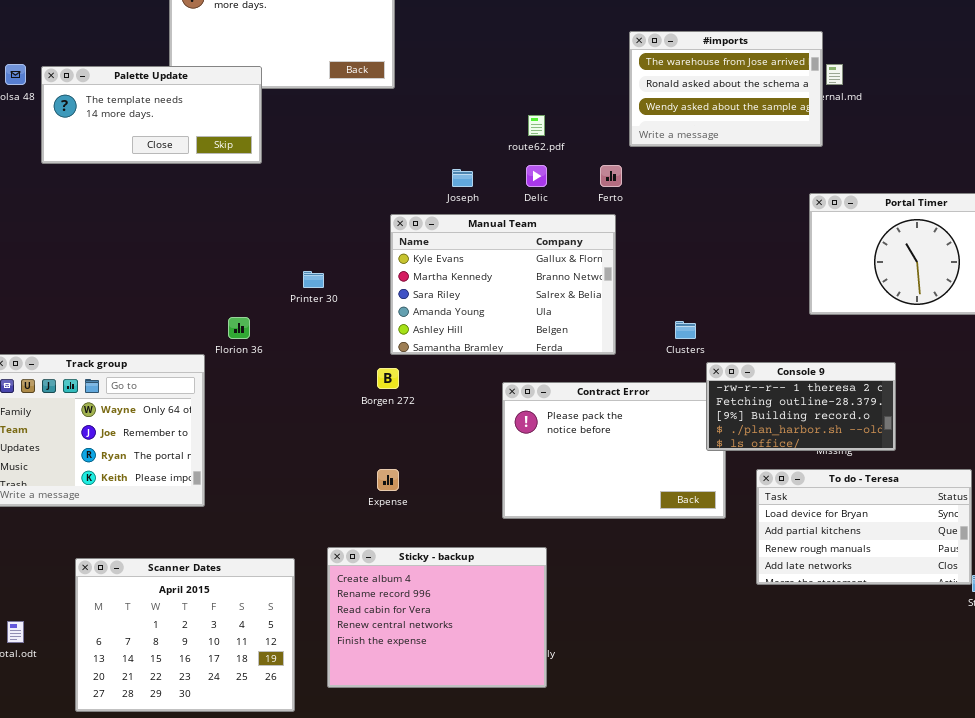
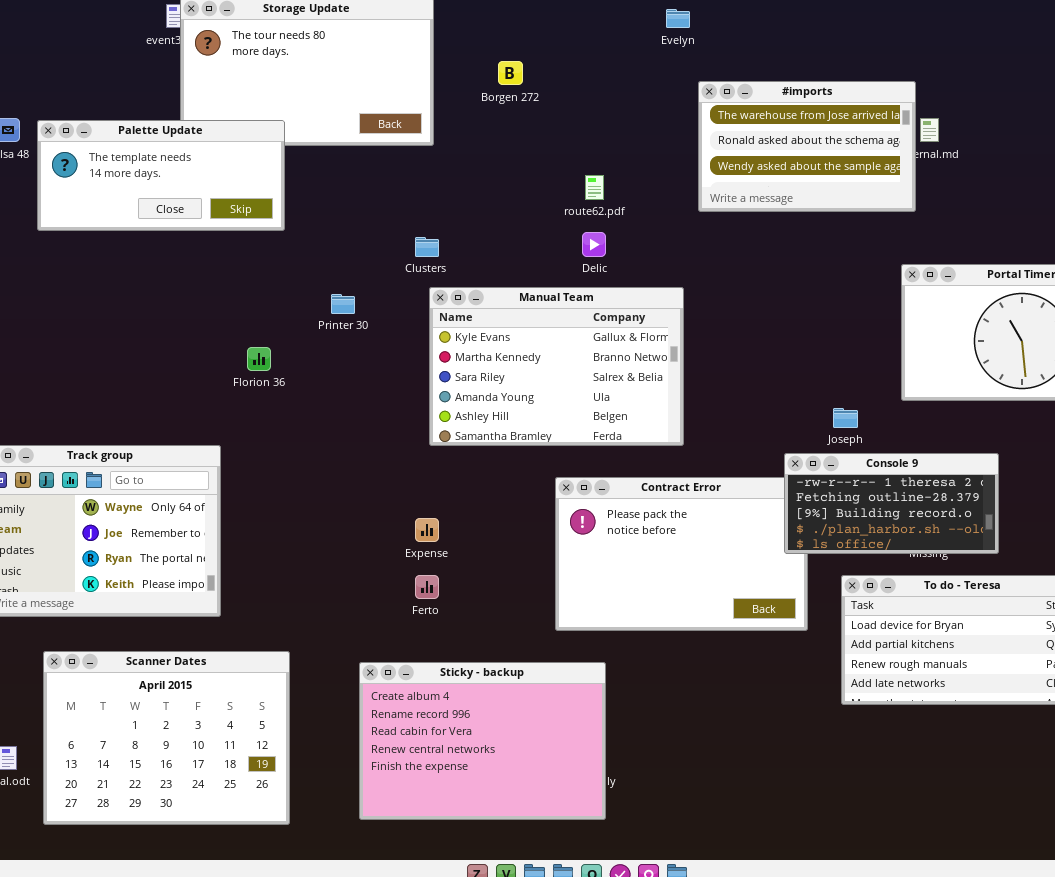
Ferto: [600,165,622,187] -> [415,575,439,599], moved
Joseph: [452,169,473,187] -> [833,408,858,428], moved
Printer 30: [303,271,324,288] -> [331,294,355,314], moved
Florion 36: [228,317,250,339] -> [247,347,271,371], moved
Clusters: [675,321,696,339] -> [415,237,439,257], moved
Borgen 272: [377,368,399,389] -> [498,61,523,85], moved
Expense: [377,469,399,491] -> [415,518,439,542], moved
Scanner Dates: [75,558,295,712] -> [43,651,290,825], moved

